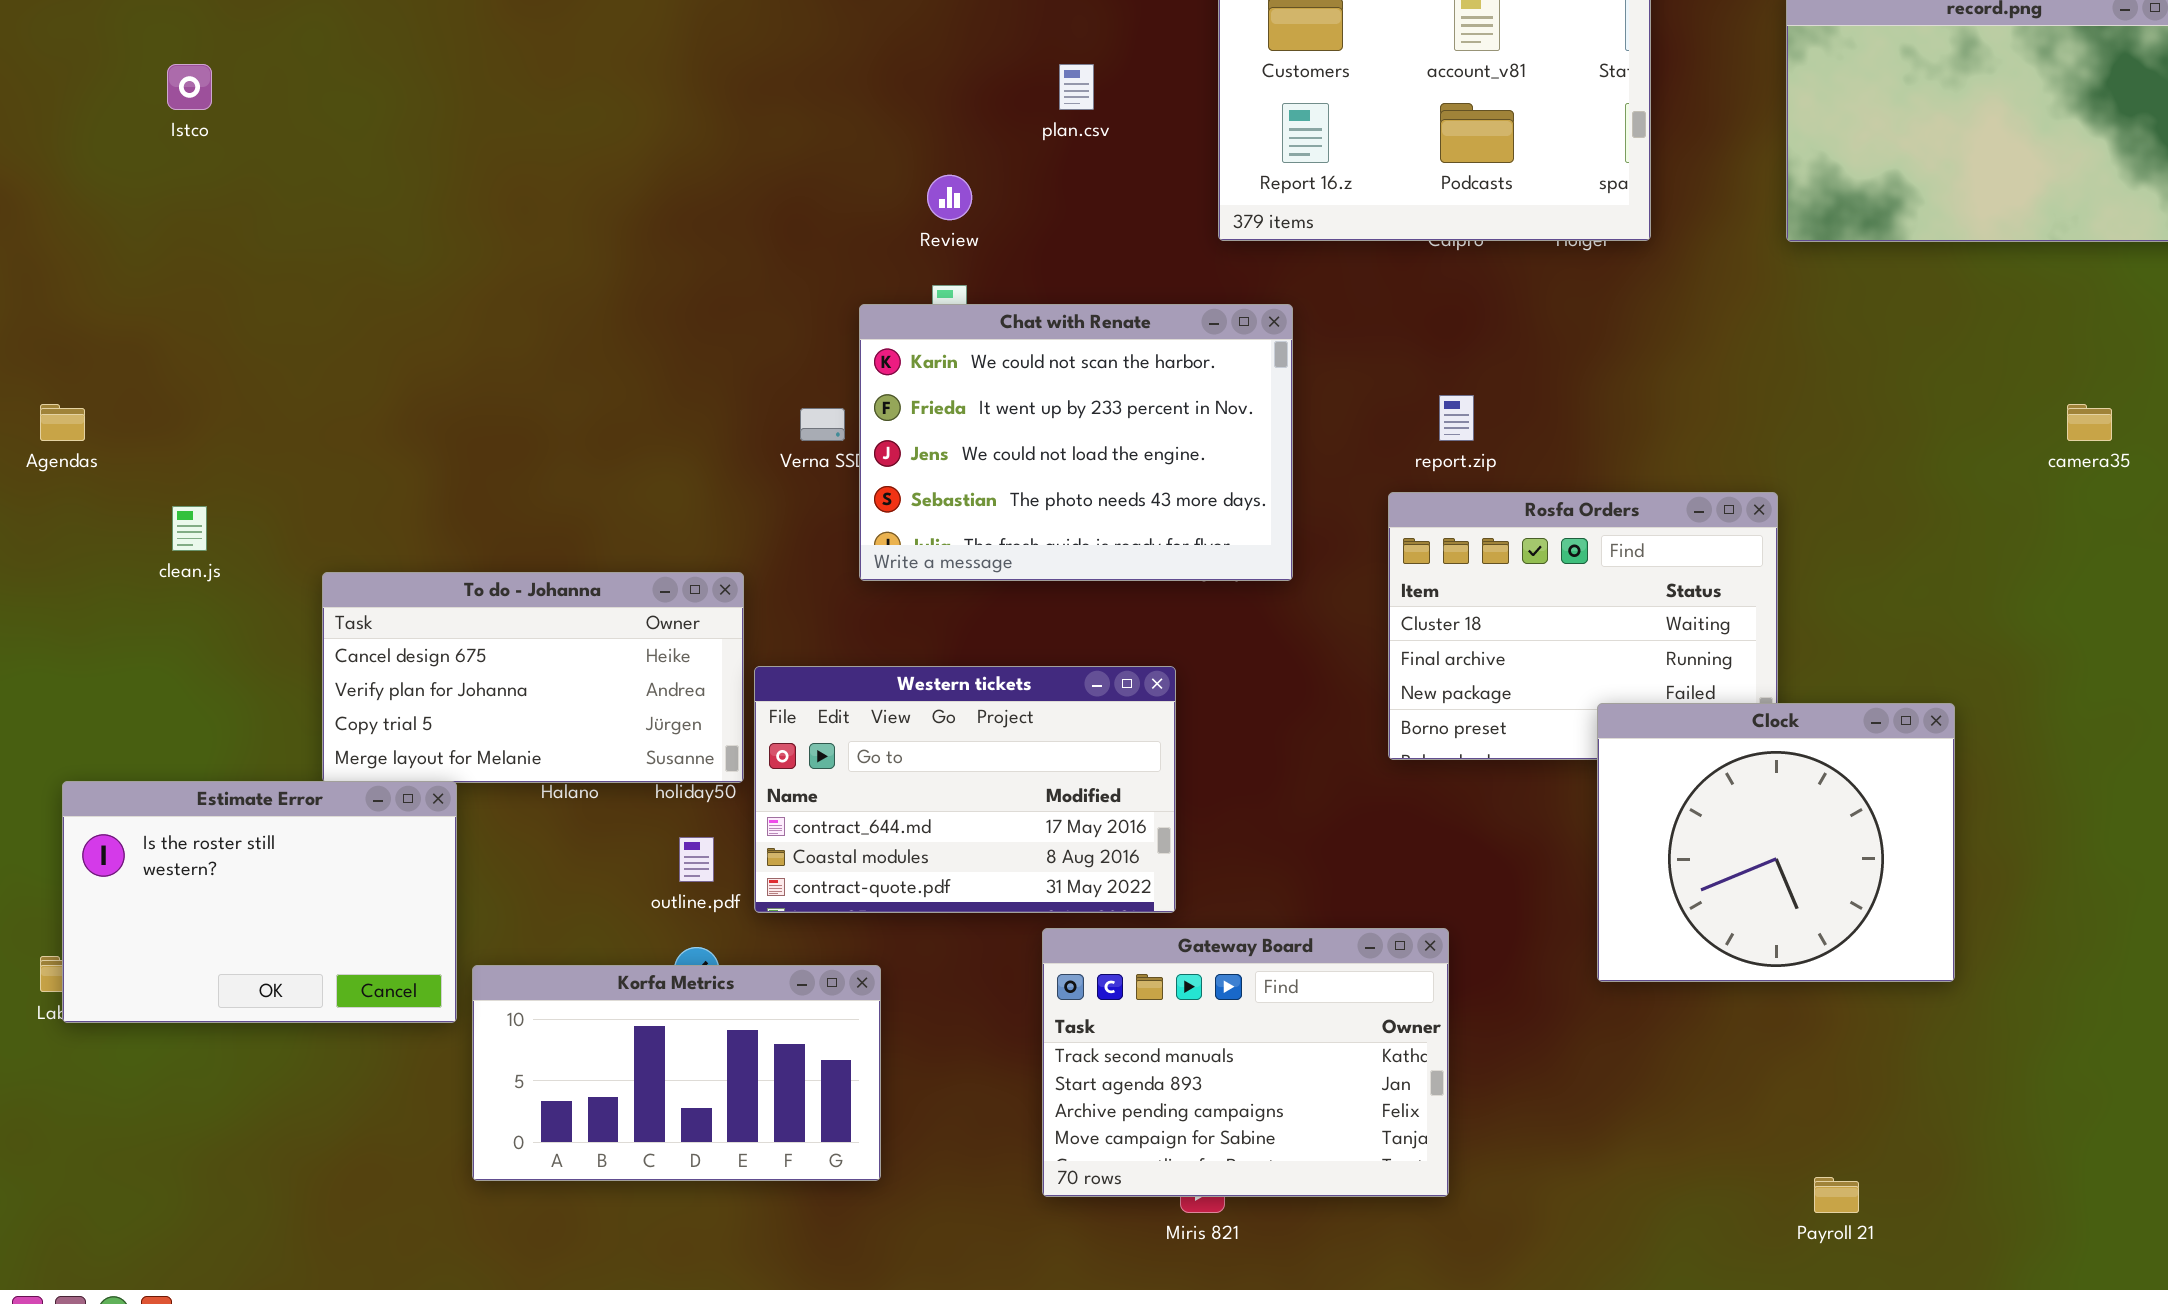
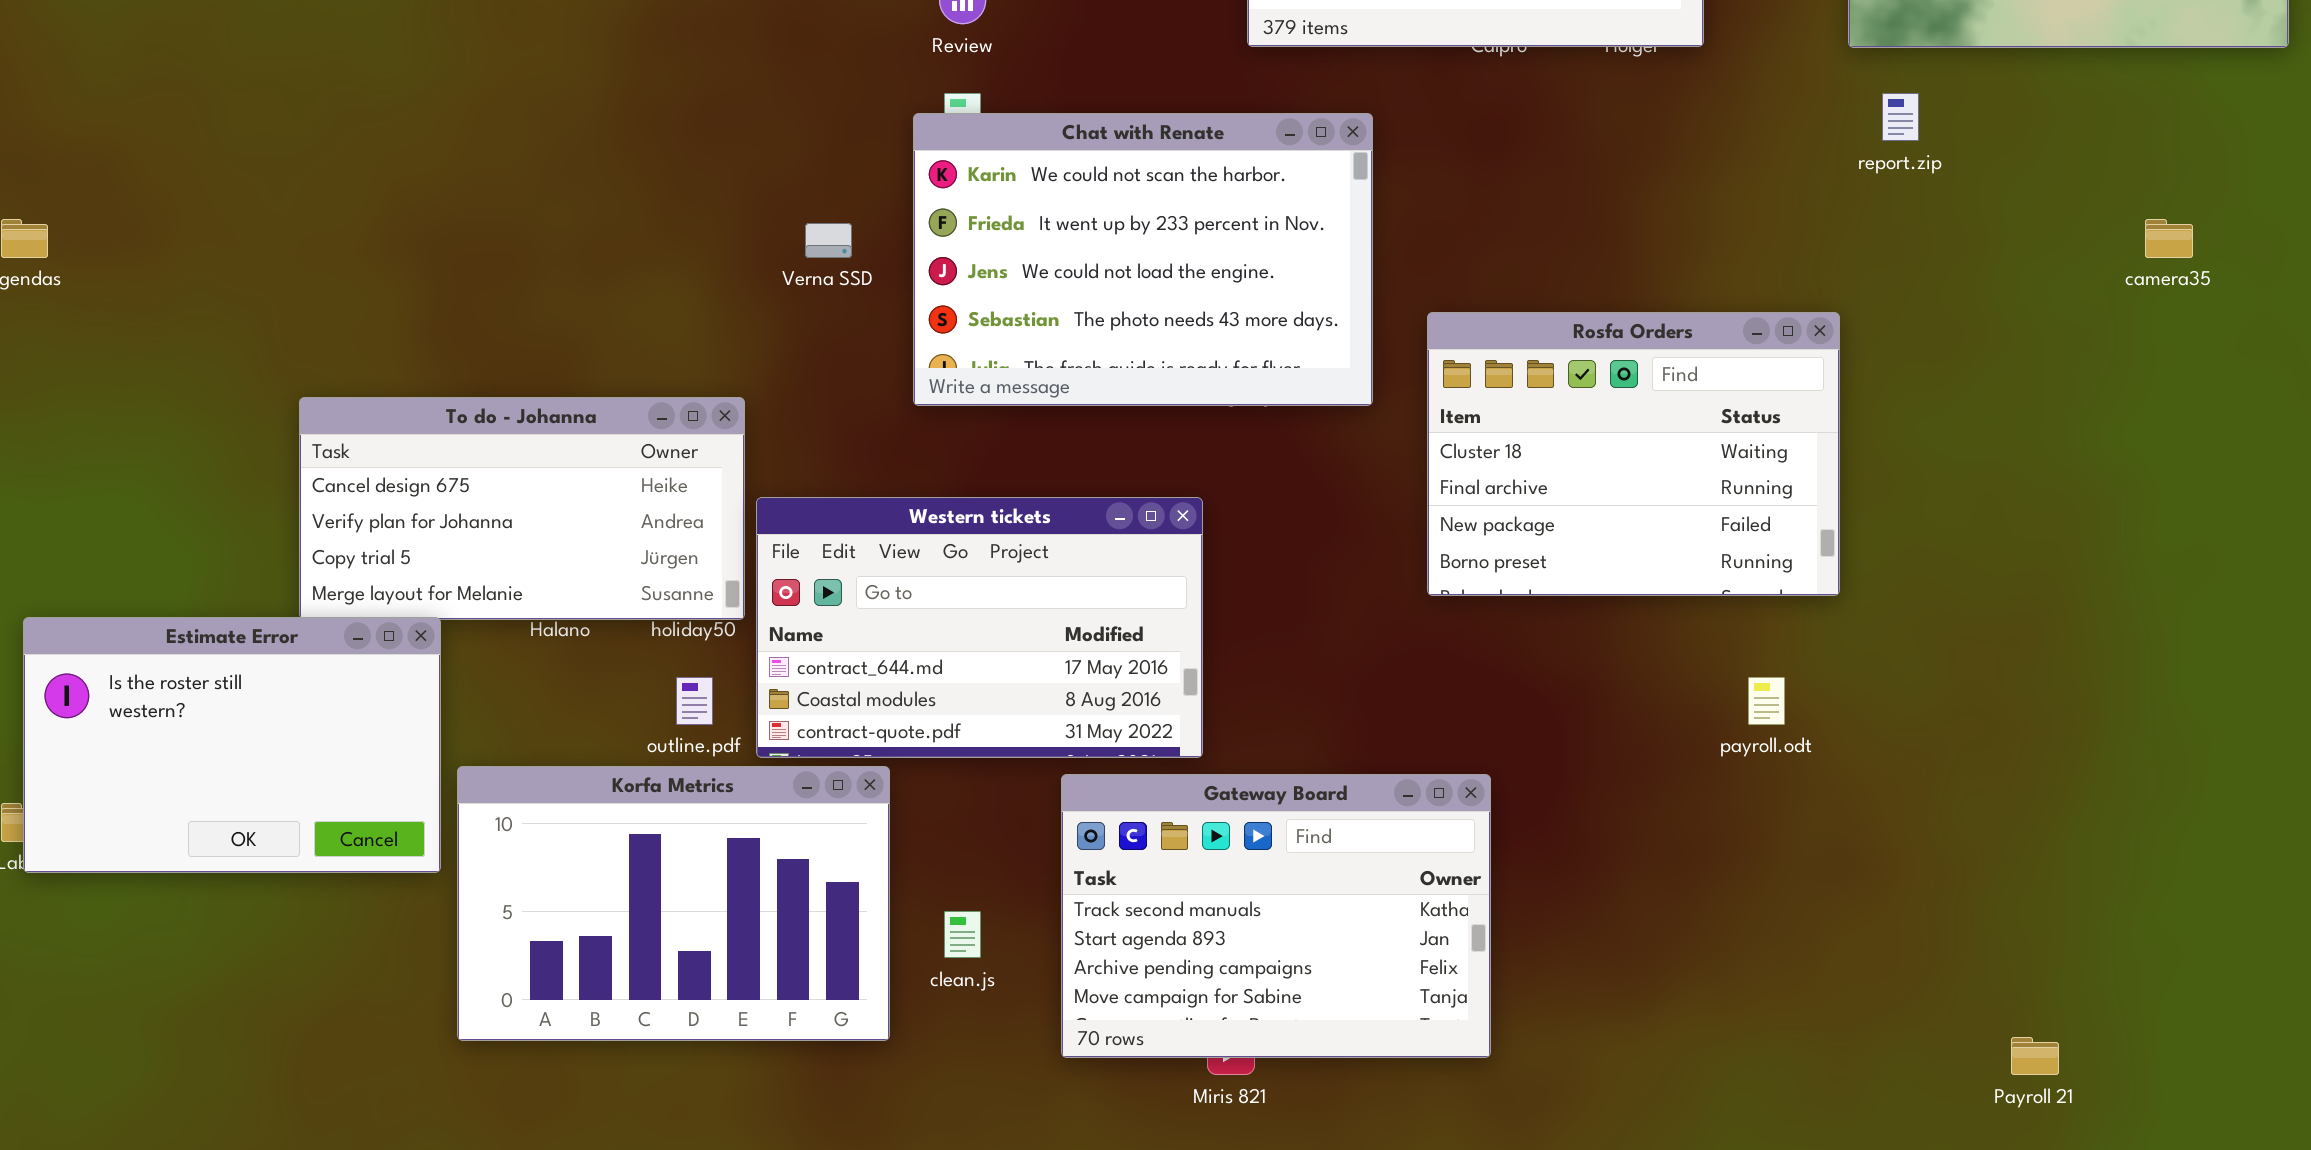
Chat with Renate: [859,304,1293,581] -> [913,113,1373,406], moved
report.zip: [1439,395,1474,441] -> [1882,93,1919,141], moved
clean.js: [172,506,207,551] -> [944,911,981,958], moved
Clock: [1597,703,1955,982] -> none, closed
Korfa Metrics: [472,965,881,1181] -> [457,766,890,1041], resized
Payroll 21: [1814,1177,1859,1213] -> [2011,1037,2059,1075], moved

